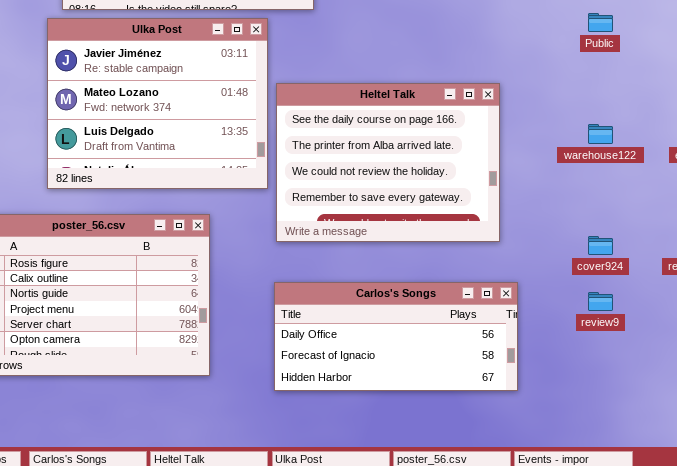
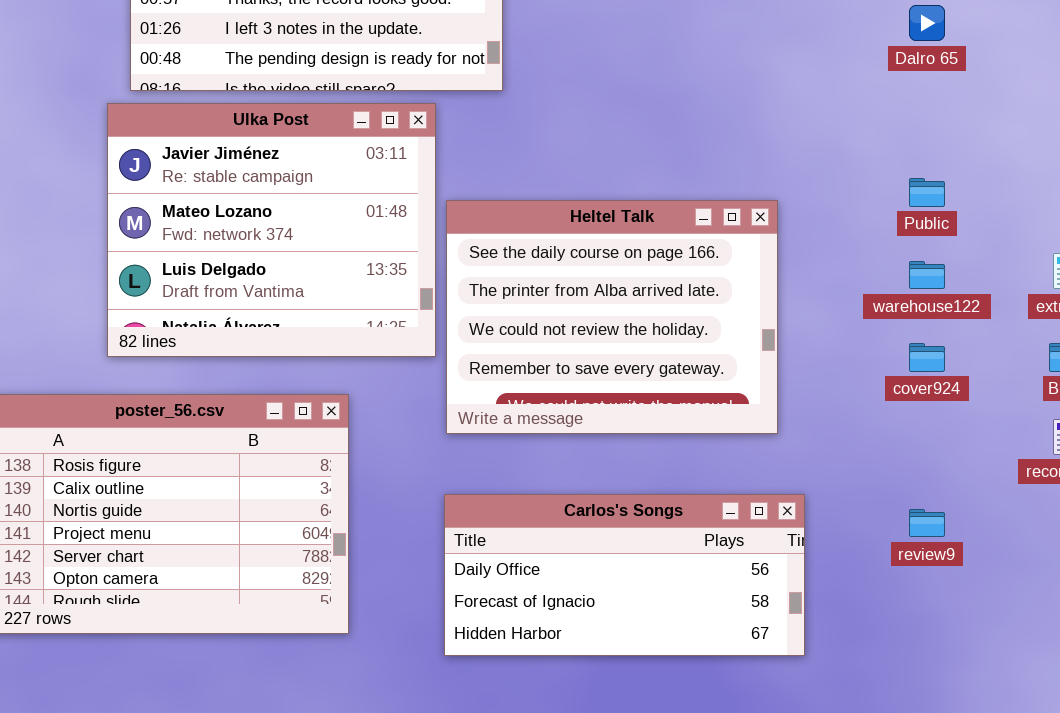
Public: [588,13,613,32] -> [909,178,945,207], moved
cover924: [588,236,613,255] -> [909,343,945,372], moved

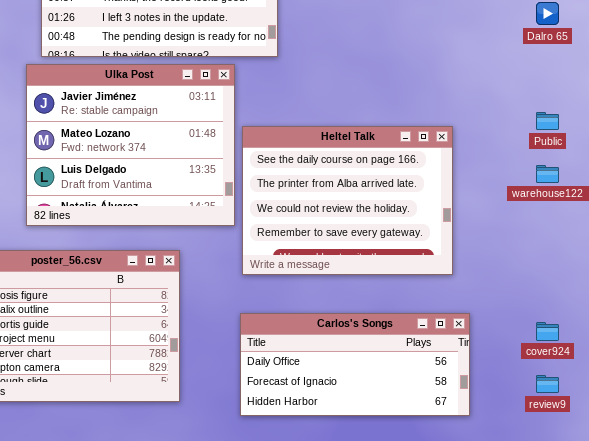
cover924: [909,343,945,372] -> [536,322,559,341], moved
review9: [909,509,945,537] -> [536,375,559,393], moved

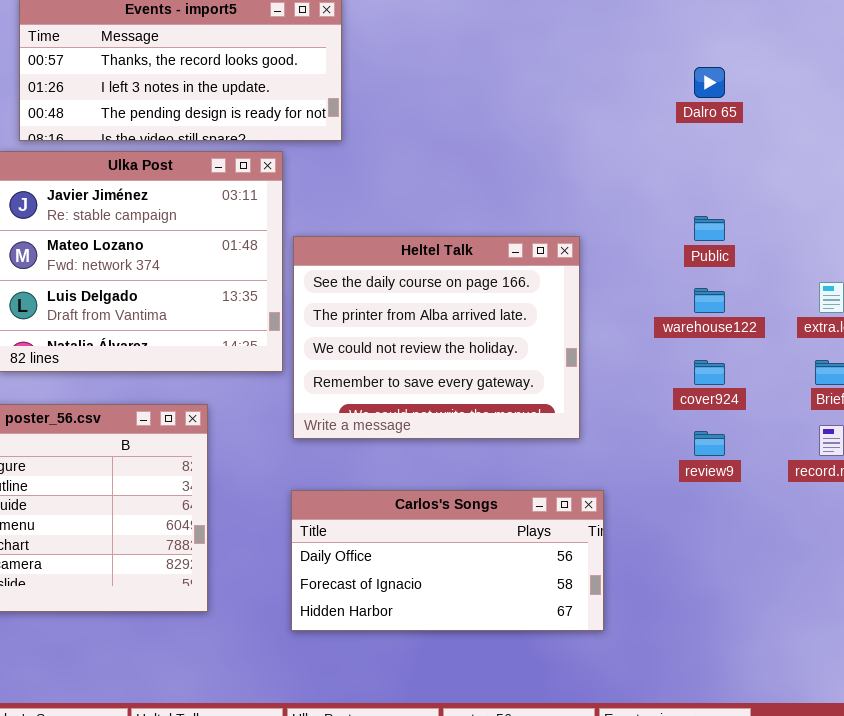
cover924: [536,322,559,341] -> [694,360,725,385], moved
review9: [536,375,559,393] -> [694,431,725,456], moved

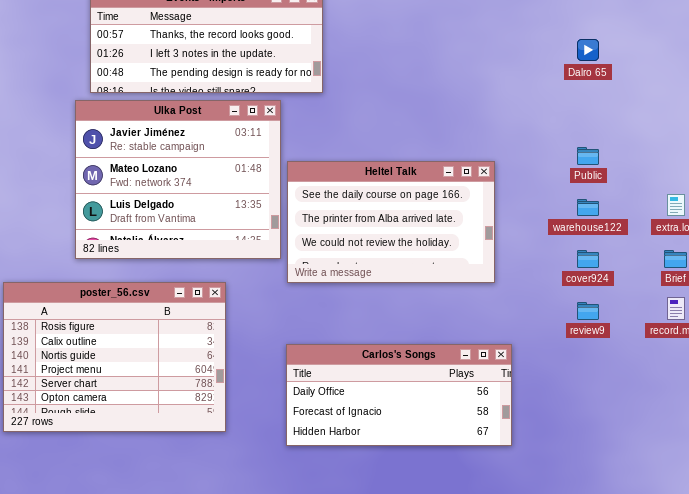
Heltel Talk: [293,236,580,439] -> [287,161,495,283], resized

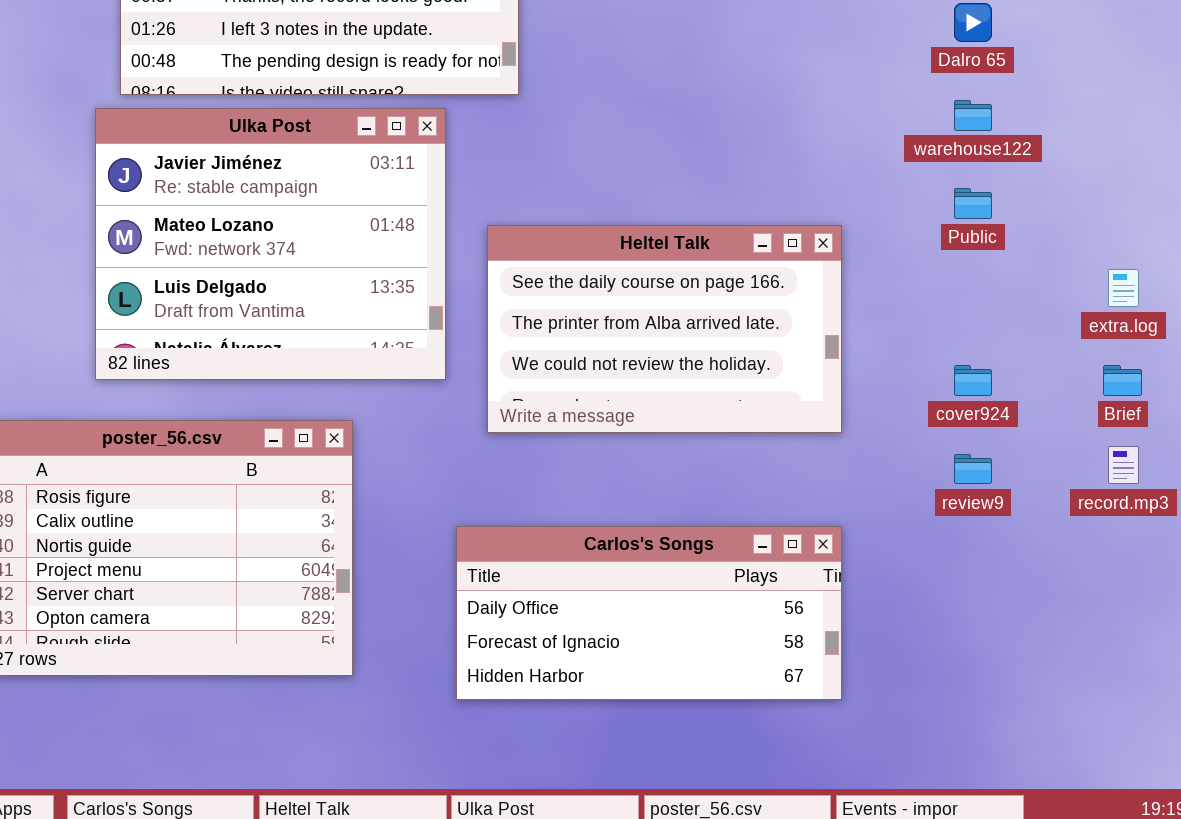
Heltel Talk: [287,161,495,283] -> [487,225,842,433], moved
warehouse122: [577,199,599,216] -> [954,100,992,131], moved

